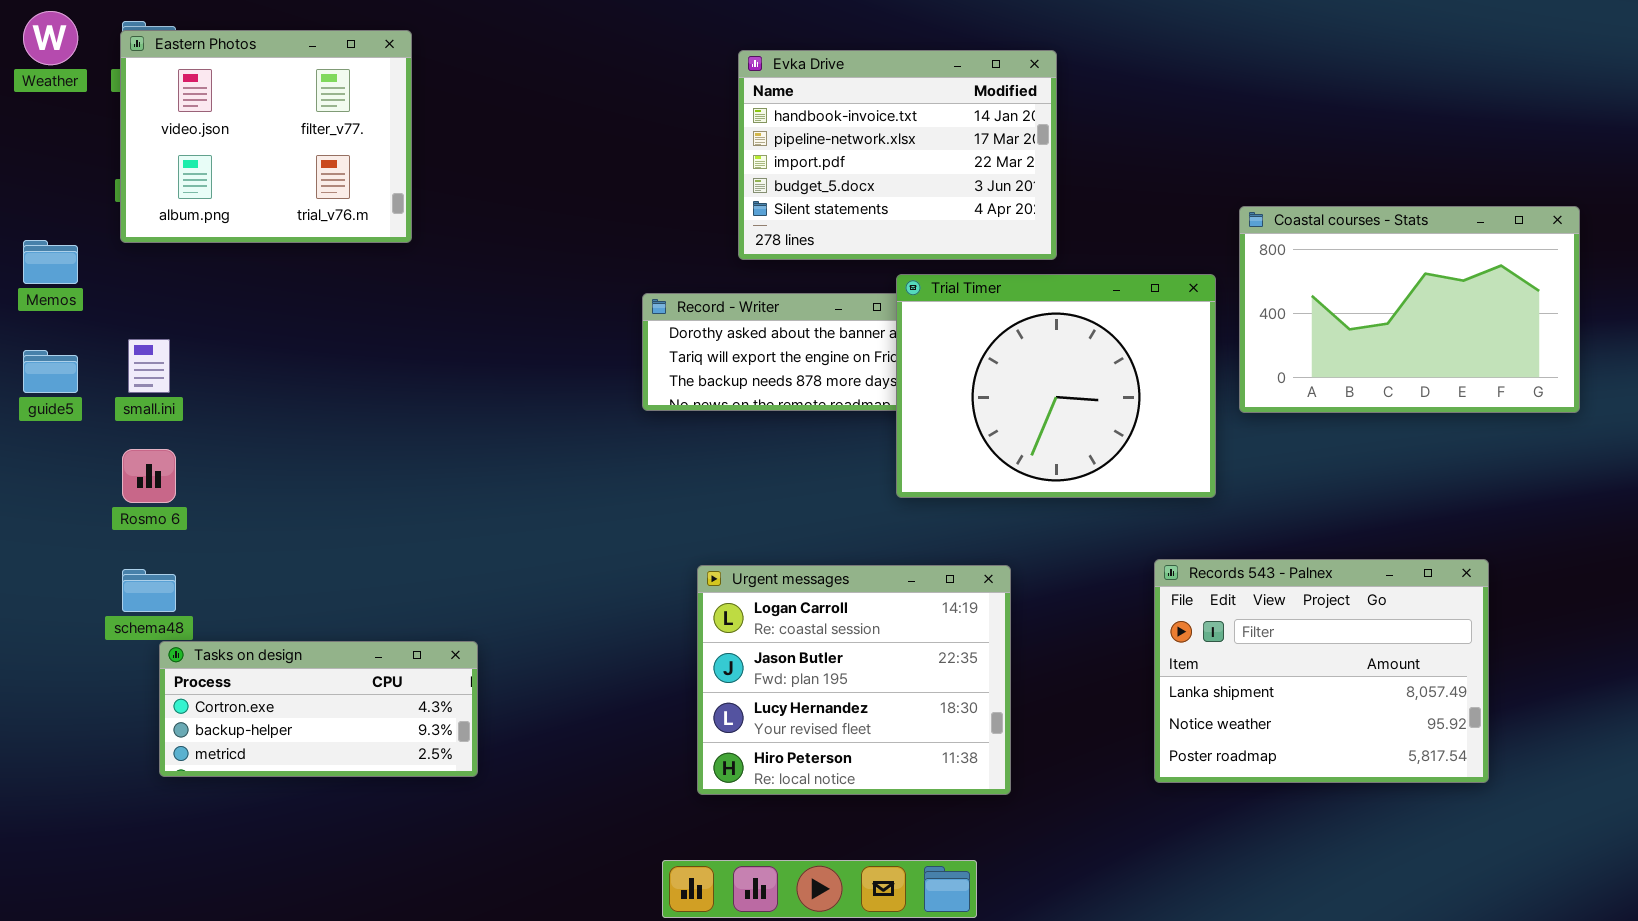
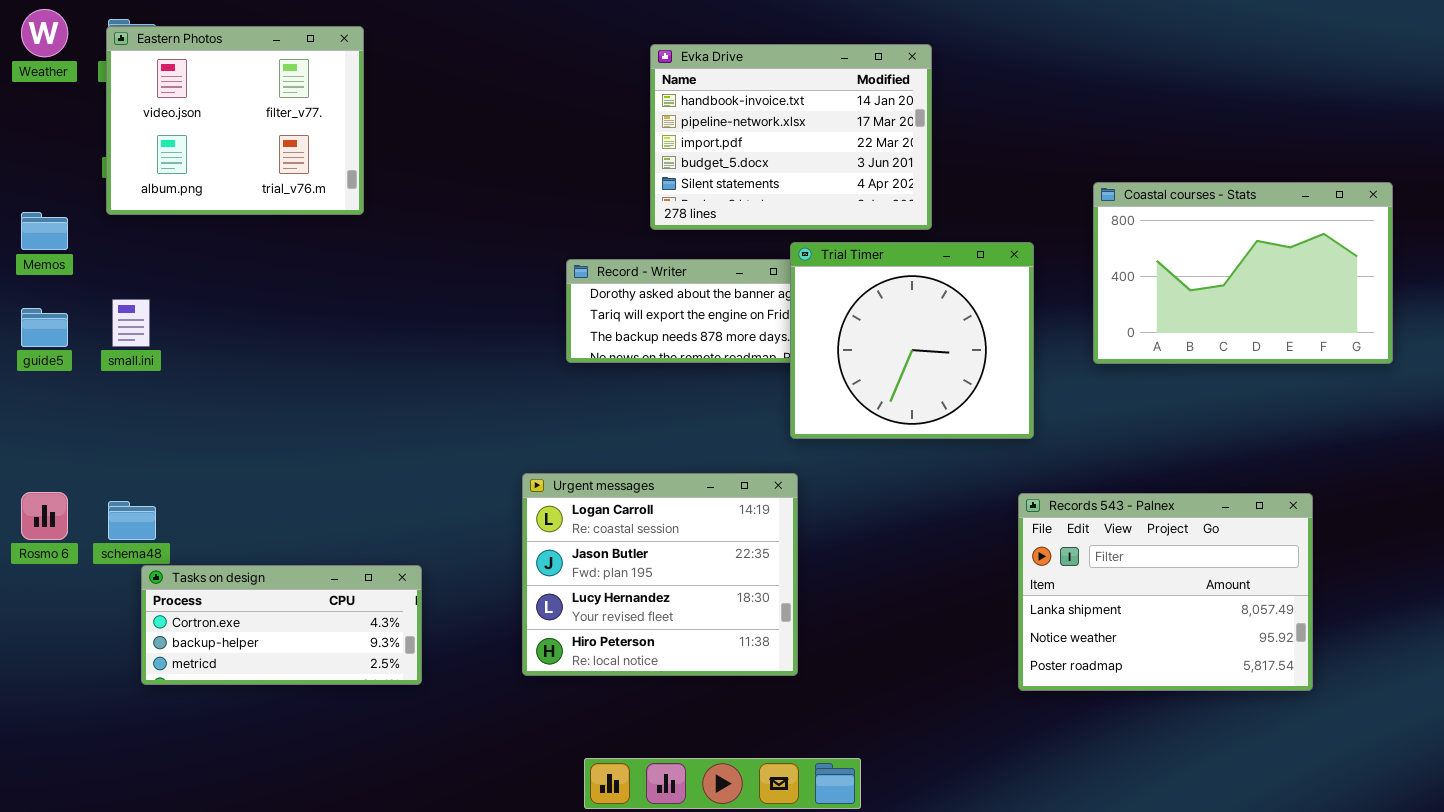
Trial Timer: [896,274,1216,498] -> [790,242,1034,439], resized
Rosmo 6: [122,449,176,503] -> [21,492,68,540], moved
Urgent messages: [697,565,1011,795] -> [522,473,798,676], moved

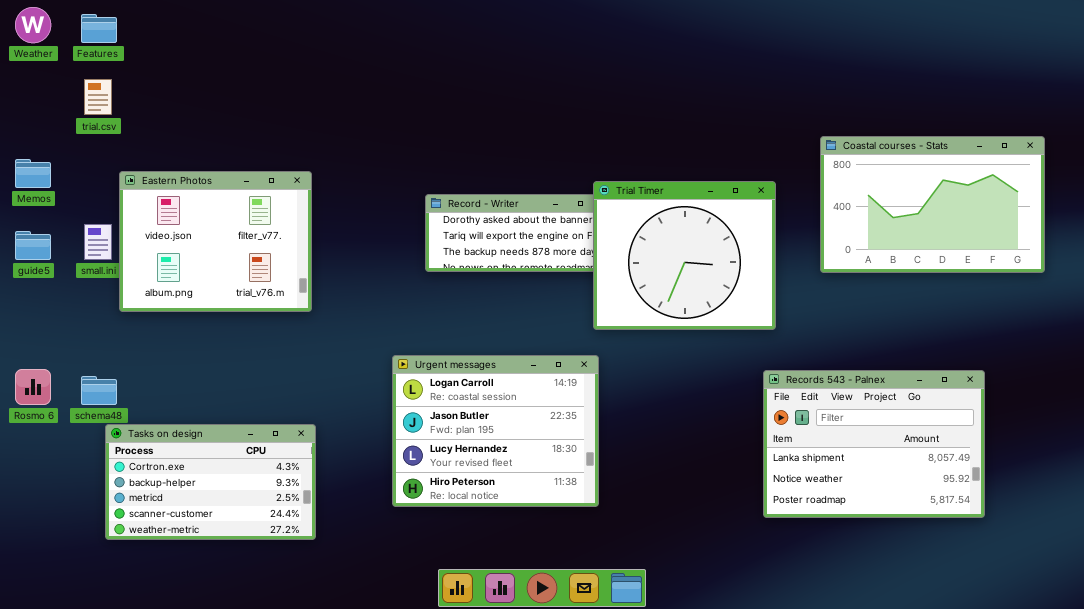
Eastern Photos: [106,26,364,215] -> [119,171,312,312], moved
Evka Drive: [650,44,932,230] -> none, closed
Tasks on design: [141,565,422,685] -> [105,424,316,540], resized

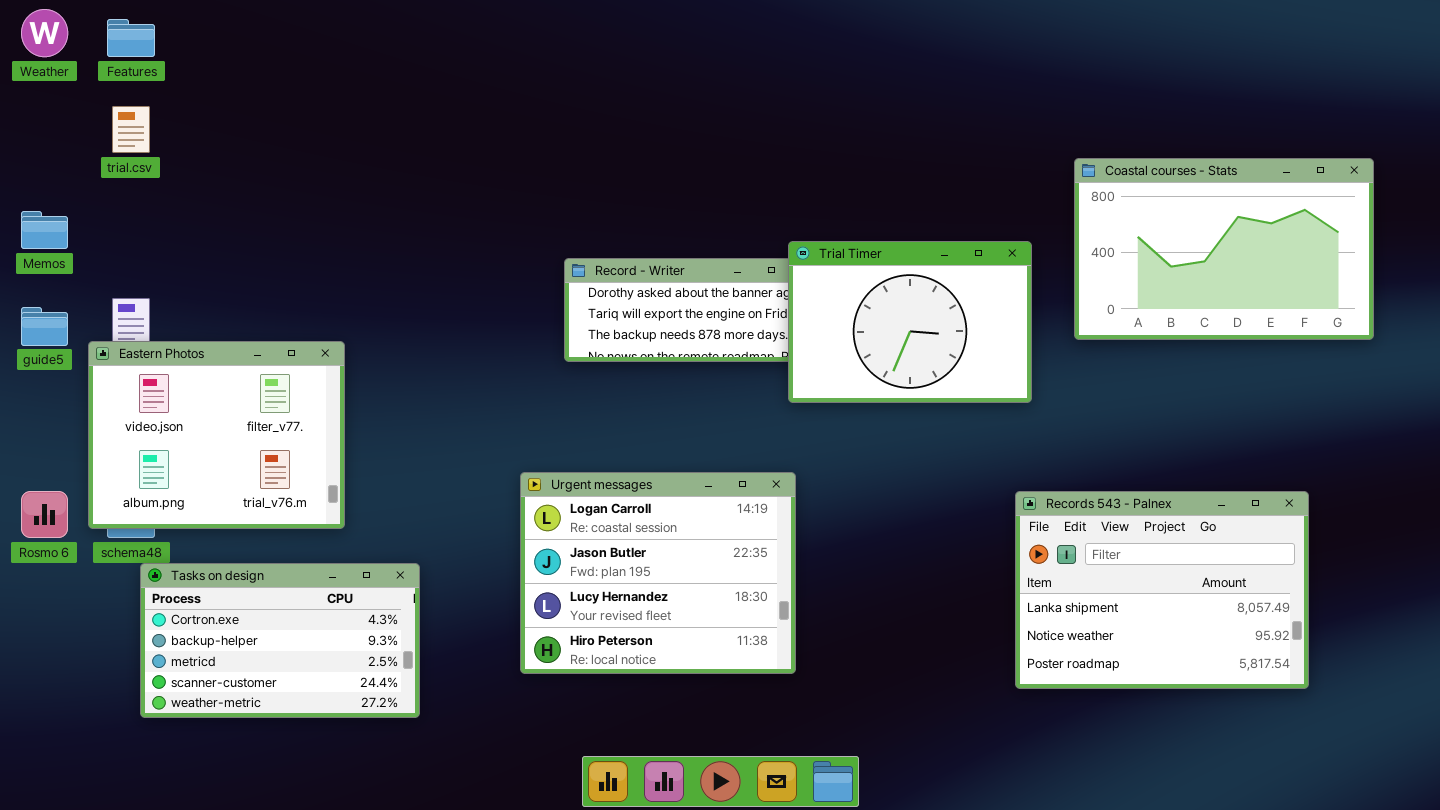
Coastal courses - Stats: [820,136,1045,273] -> [1074,158,1374,340], moved
Eastern Photos: [119,171,312,312] -> [88,341,345,529], moved
Trial Timer: [593,181,776,330] -> [788,241,1032,403], resized

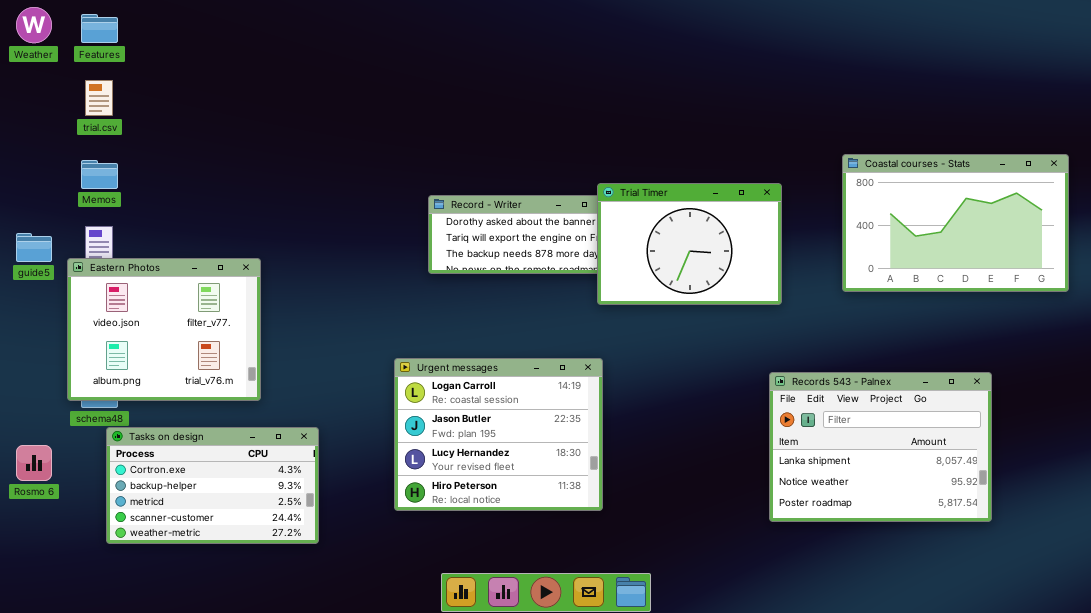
Coastal courses - Stats: [1074,158,1374,340] -> [842,154,1069,292], moved
Memos: [21,211,68,249] -> [81,160,118,189], moved
Rosmo 6: [21,491,68,538] -> [16,445,52,481], moved

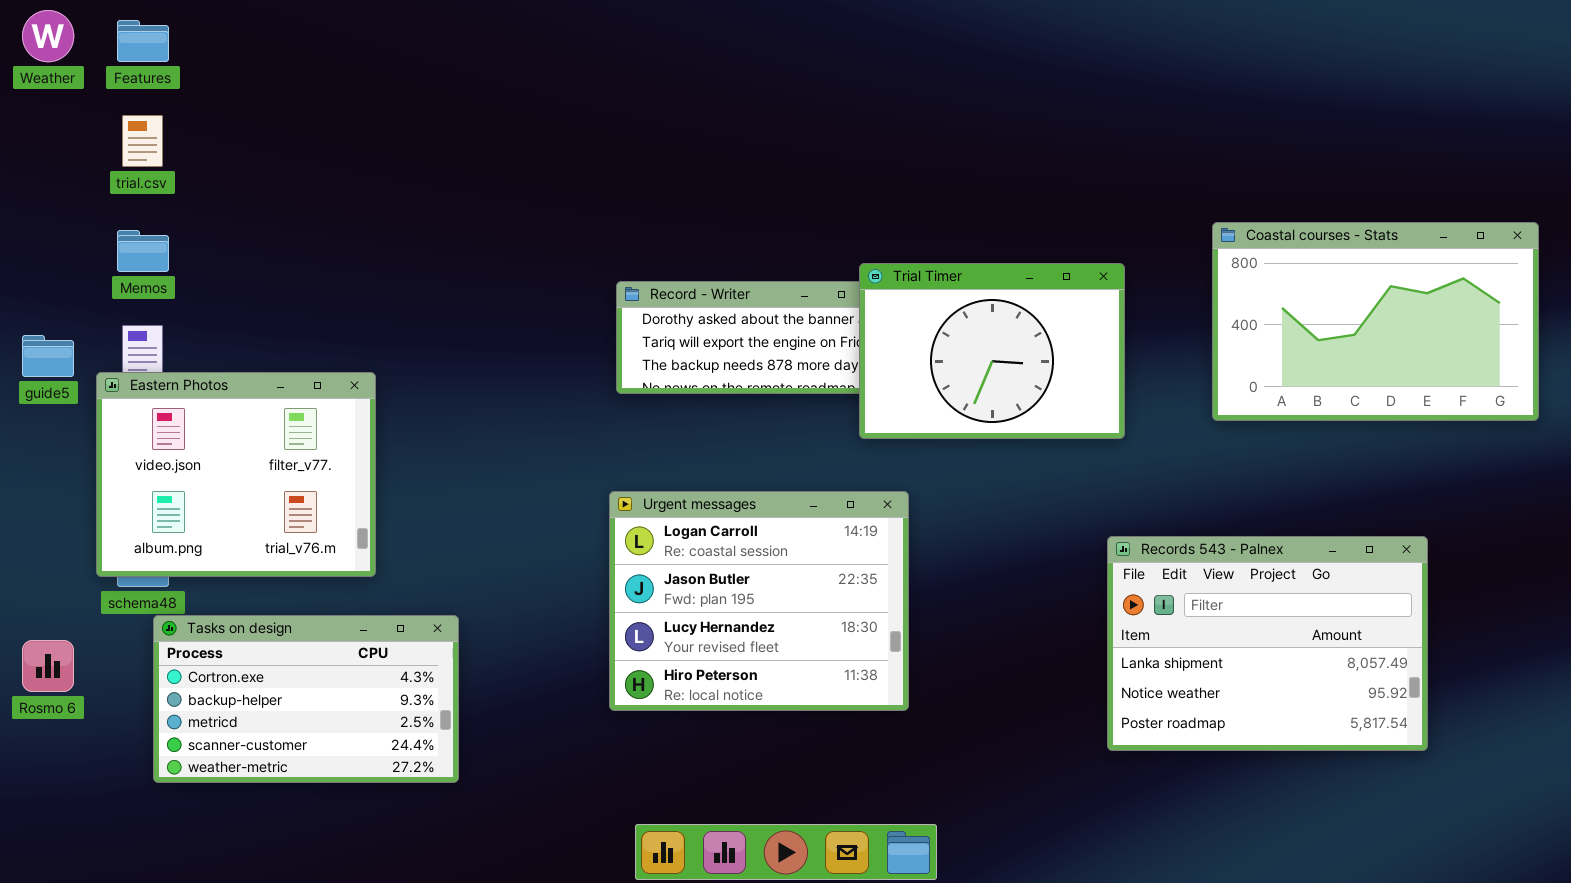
Urgent messages: [394,358,603,511] -> [609,491,909,711], moved

